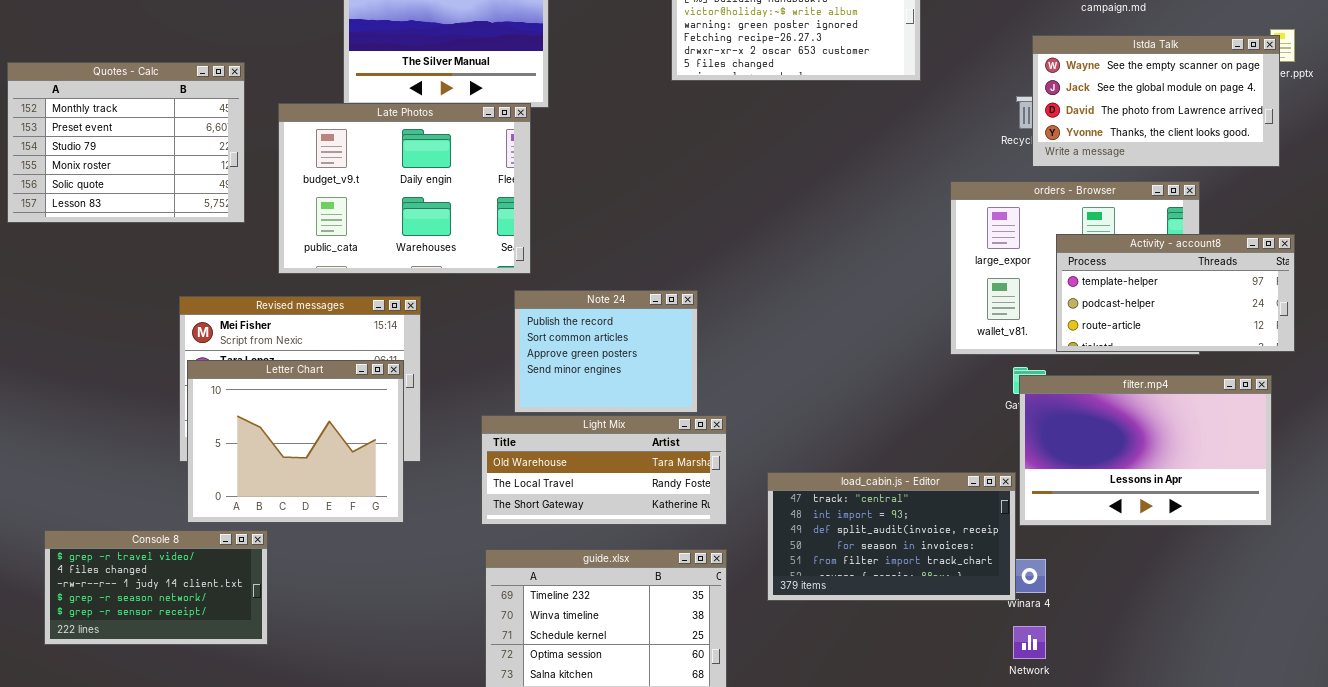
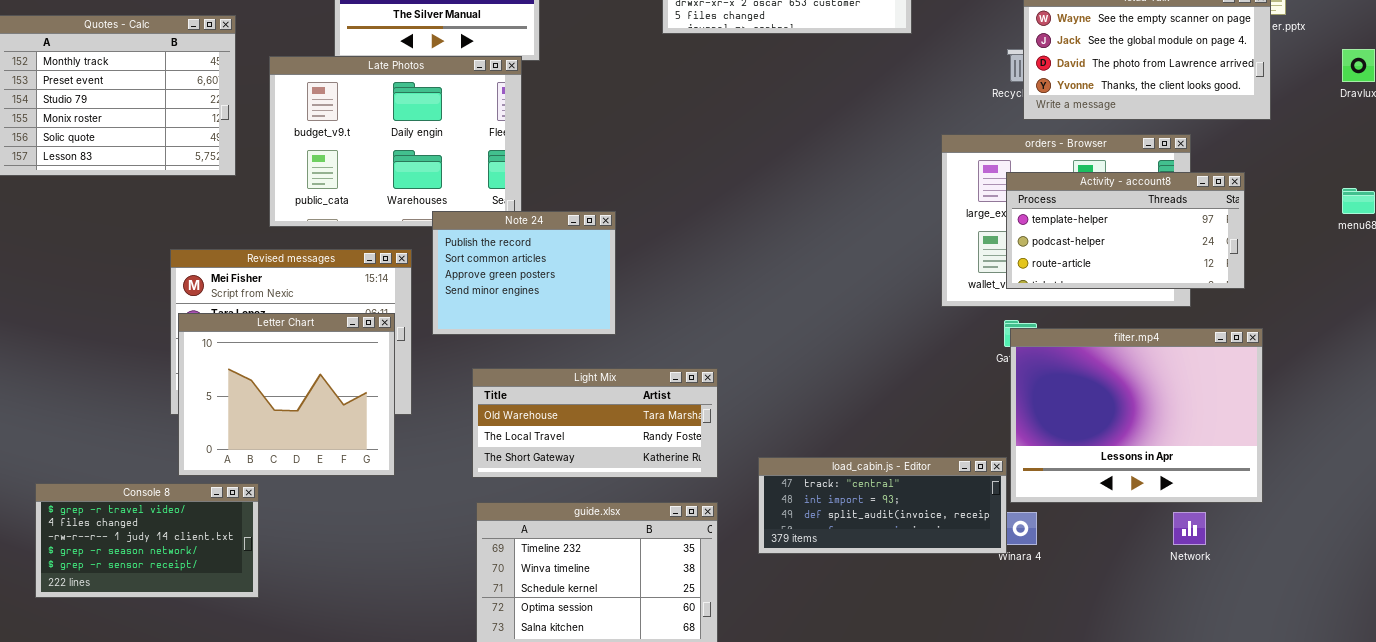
Activity - account8: [1056,234,1295,352] -> [1006,172,1245,289], moved
Note 24: [514,290,698,413] -> [432,211,616,335], moved
filter.mp4: [1019,375,1272,526] -> [1010,328,1263,503], resized
load_cabin.js - Editor: [767,472,1016,601] -> [758,457,1007,554], resized
Network: [1013,626,1046,659] -> [1173,512,1206,545], moved

